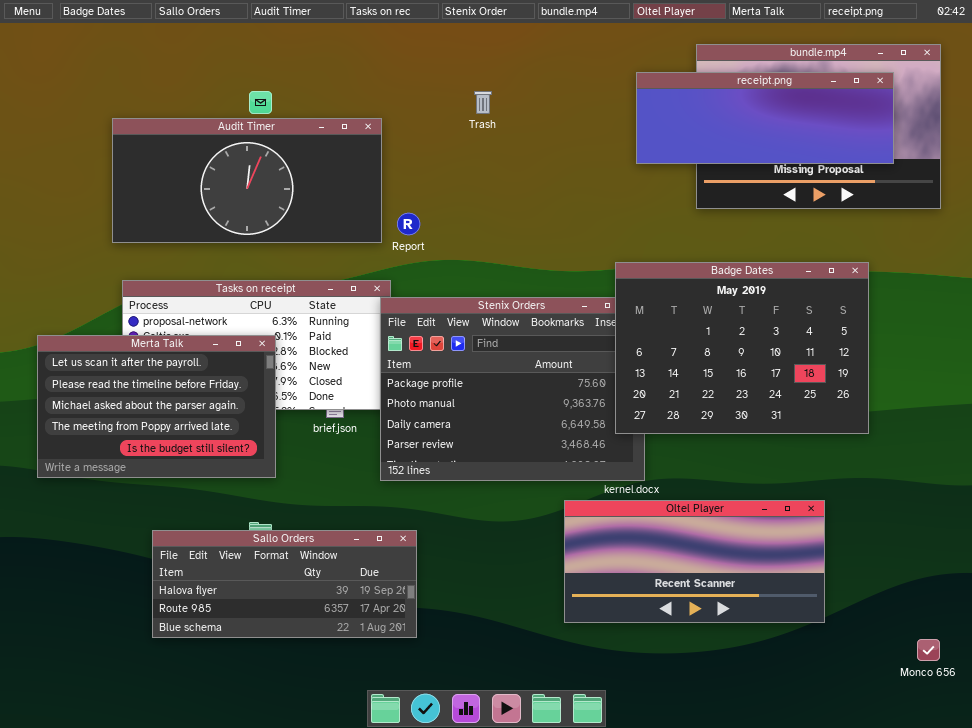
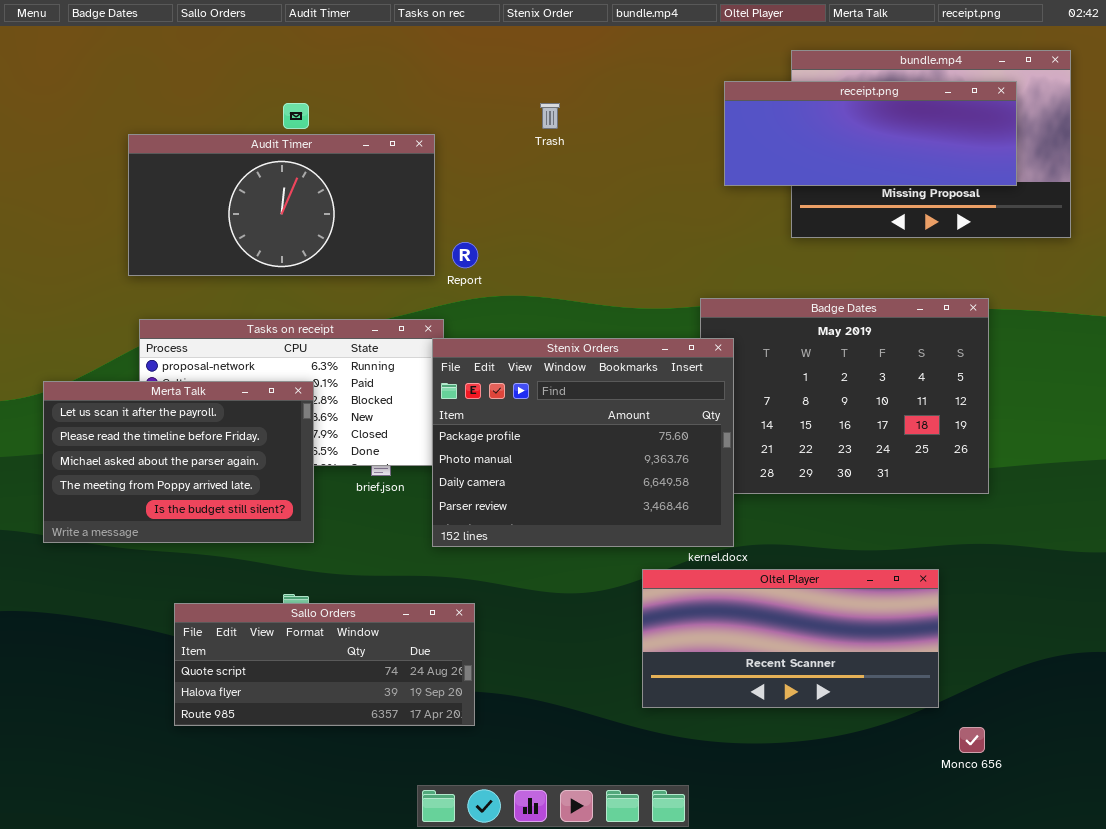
Stenix Orders: [380,297,645,481] -> [432,338,734,547], raised
Sallo Orders: [152,530,417,638] -> [174,603,475,726], scrolled up 1 row
Monco 656: [917,639,940,661] -> [959,727,985,753], moved

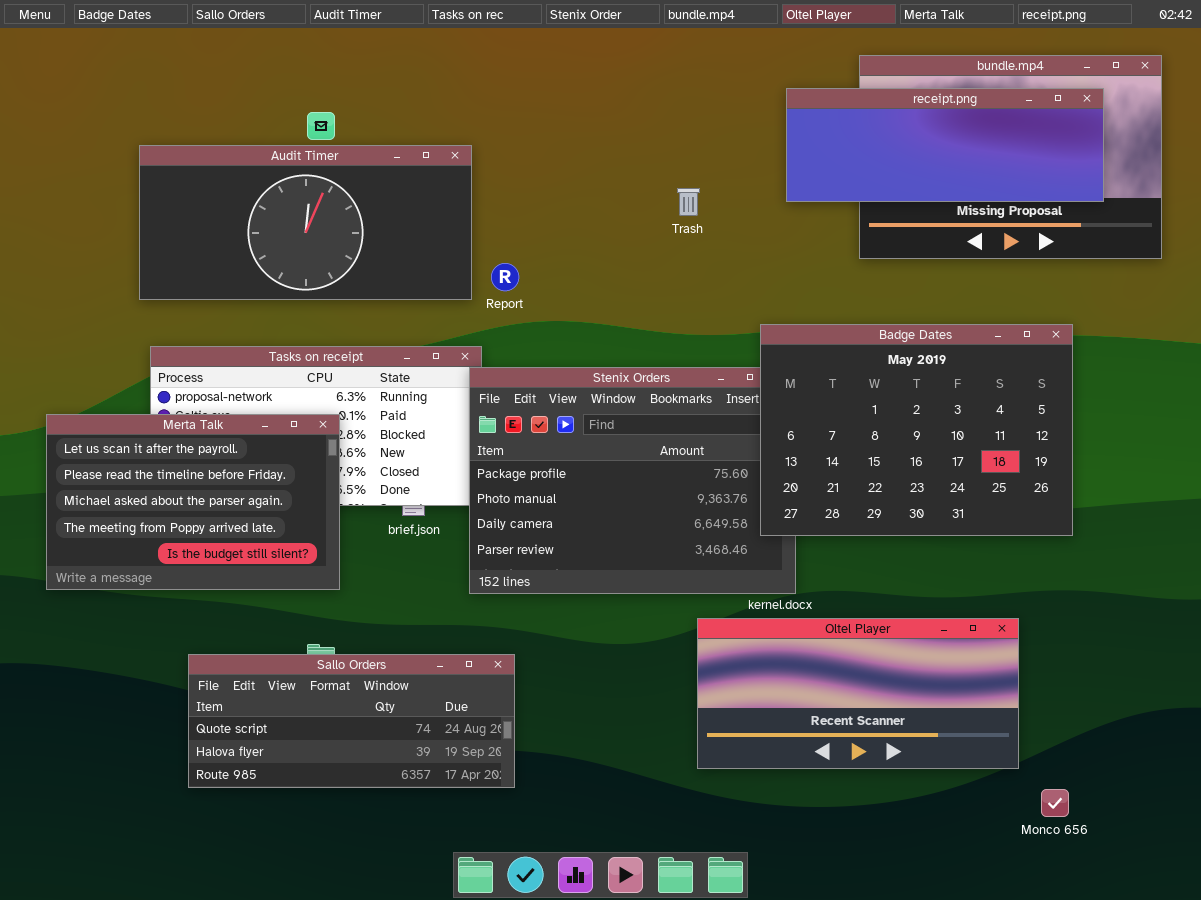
Trash: [540,103,560,129] -> [677,188,700,216], moved
Badge Dates: [700,298,989,494] -> [760,324,1073,536], raised

